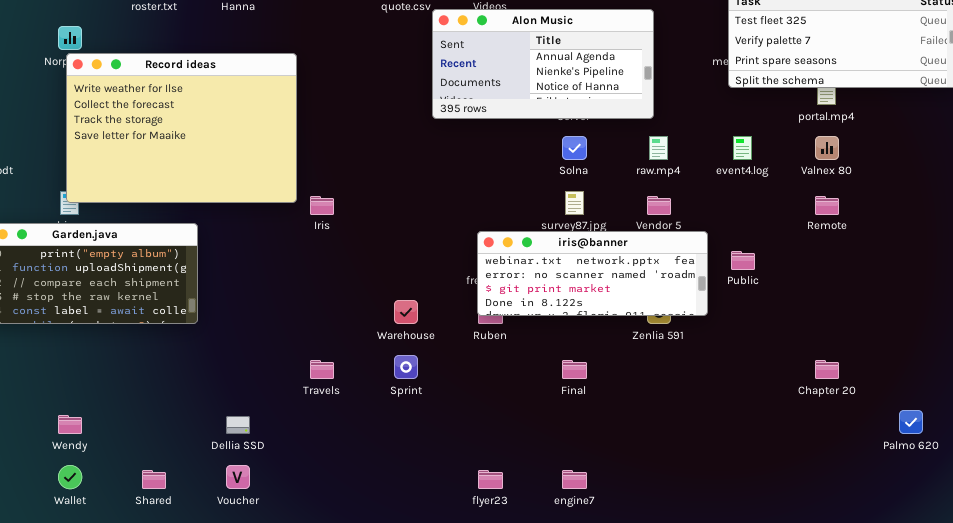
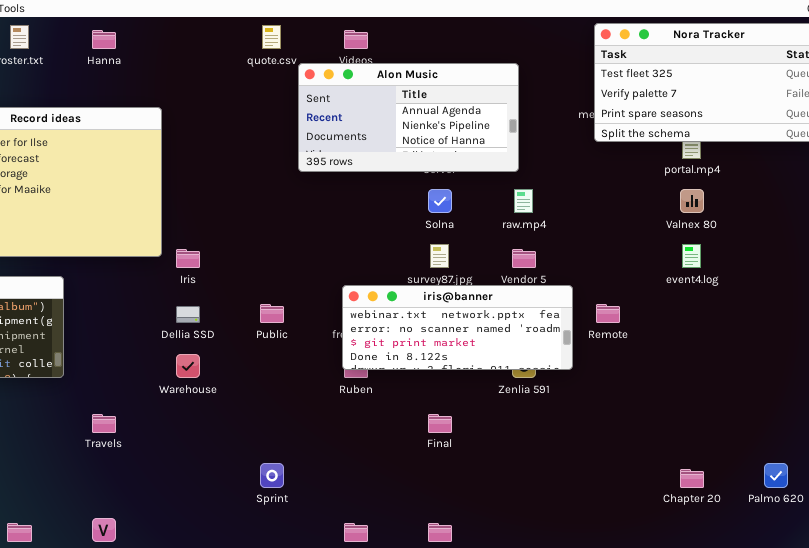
event4.log: [733,136,752,160] -> [682,244,701,268], moved
Remote: [815,196,839,215] -> [596,304,620,323], moved
Public: [731,251,755,270] -> [260,304,284,323], moved
Warehouse: [394,300,418,324] -> [176,354,200,378], moved
Sprint: [394,355,418,379] -> [260,463,284,488], moved
Travels: [310,360,334,379] -> [92,414,116,433], moved
Chapter 20: [815,360,839,379] -> [680,469,704,488], moved
Dellia SSD: [226,416,250,434] -> [176,306,200,323], moved

